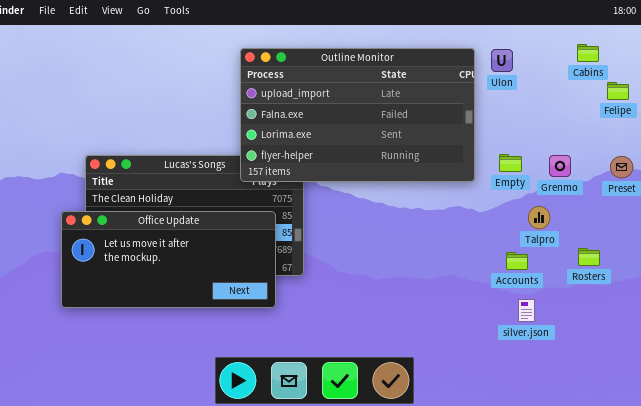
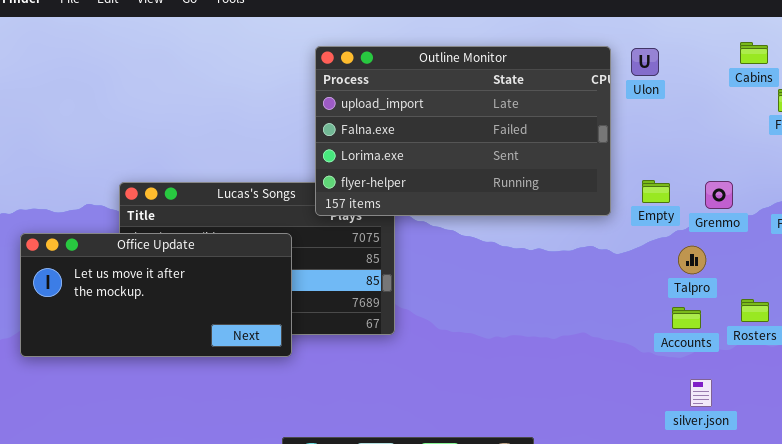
Office Update: [61,211,276,308] -> [20,233,292,357], moved
Accounts: [506,252,528,270] -> [672,307,701,329], moved
silver.json: [518,299,535,322] -> [690,379,712,407], moved

